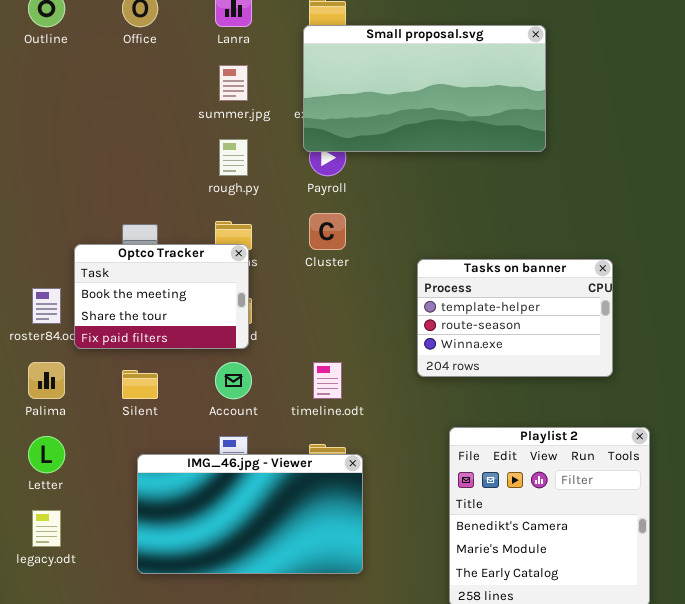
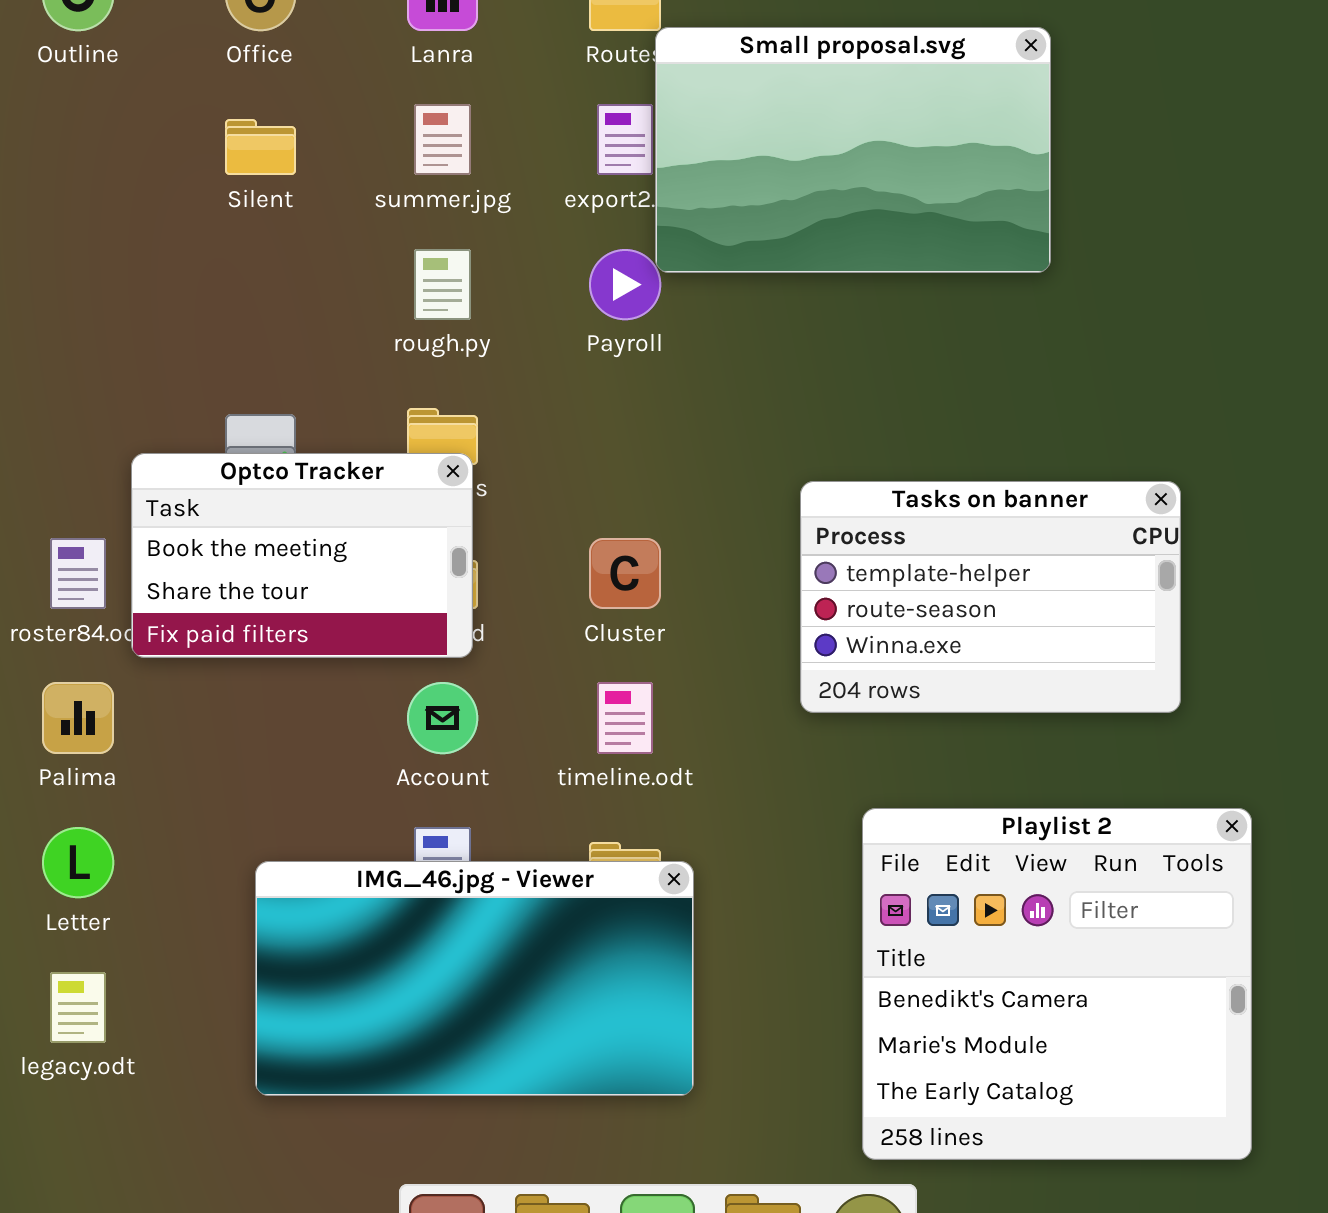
Small proposal.svg: [303,25,546,152] -> [655,27,1051,273], resized
Cluster: [309,213,346,250] -> [589,538,661,609], moved
Silent: [122,370,158,399] -> [225,119,296,175], moved

